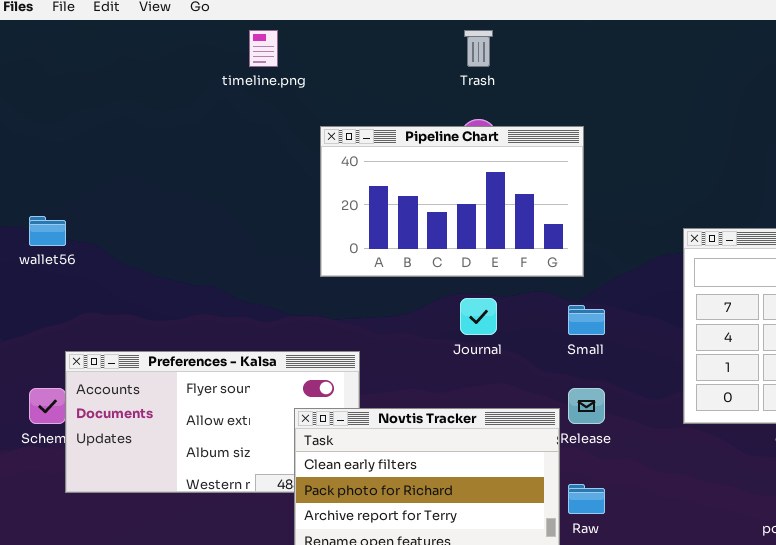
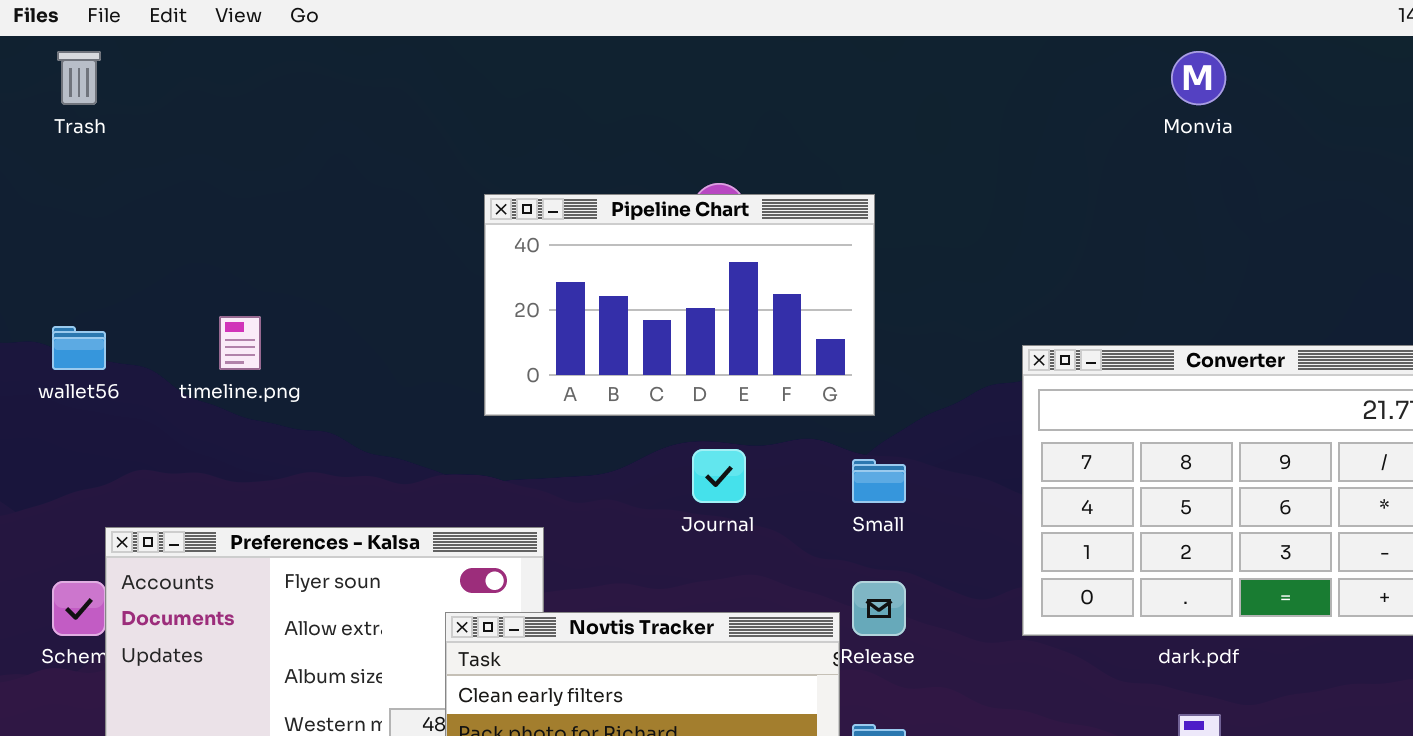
timeline.png: [249,30,278,67] -> [219,316,261,370], moved
Trash: [464,30,493,67] -> [57,51,101,105], moved

